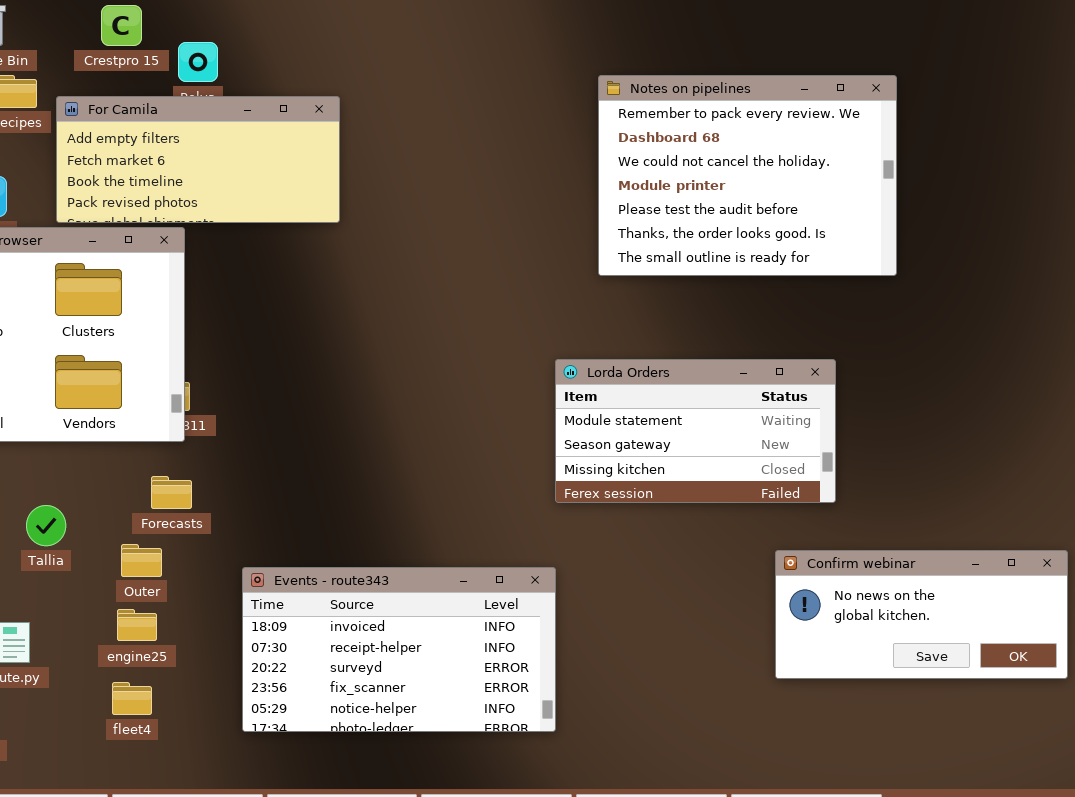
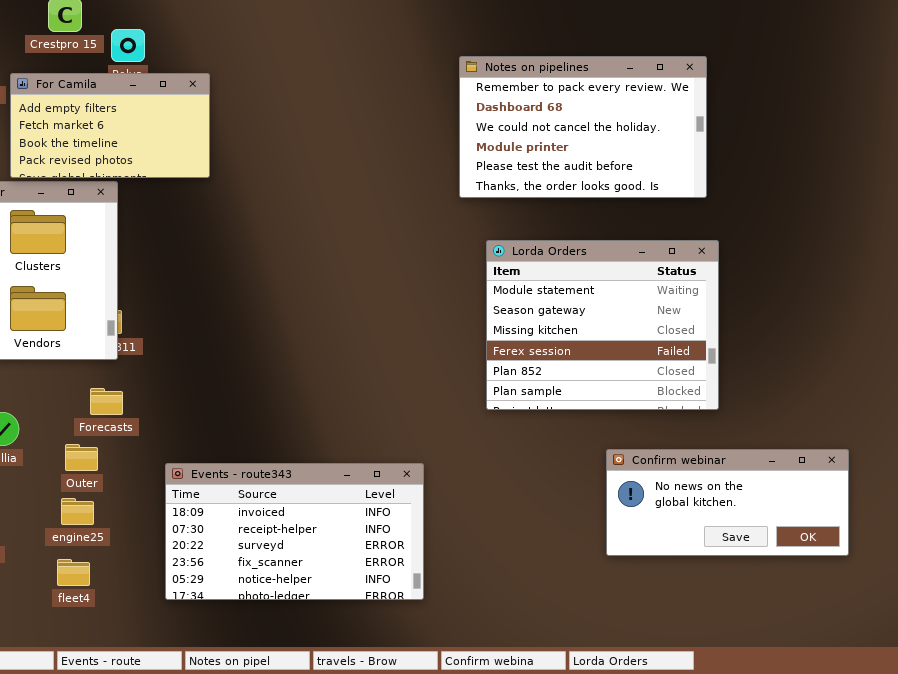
Notes on pipelines: [598,75,897,276] -> [459,56,707,198], resized
For Camila: [56,96,340,223] -> [10,73,210,178], resized
Lorda Orders: [555,359,836,503] -> [486,240,719,410], moved, resized

